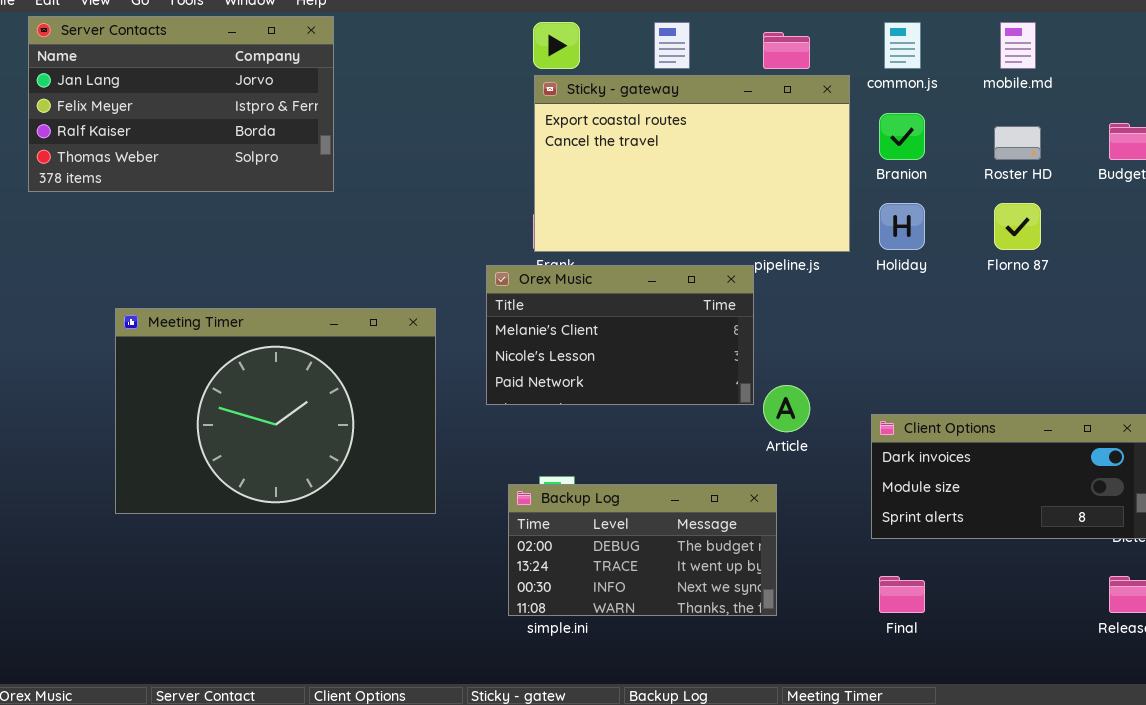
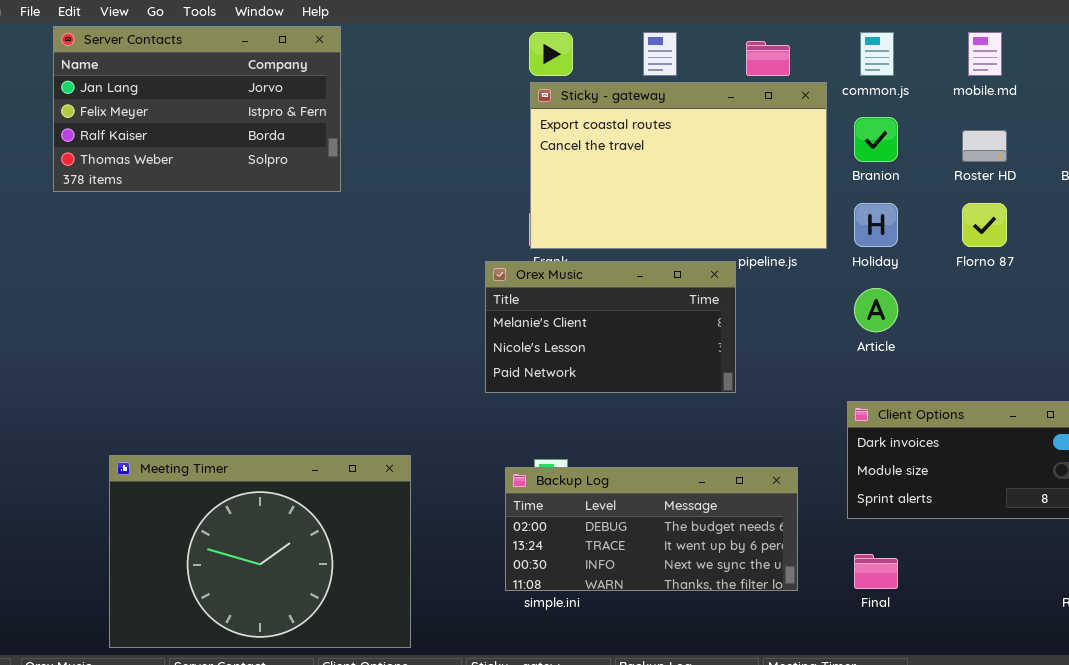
Meeting Timer: [115,308,436,514] -> [109,455,411,648], moved
Article: [763,385,810,432] -> [854,288,898,332], moved
Backup Log: [508,484,777,616] -> [505,467,798,591], resized

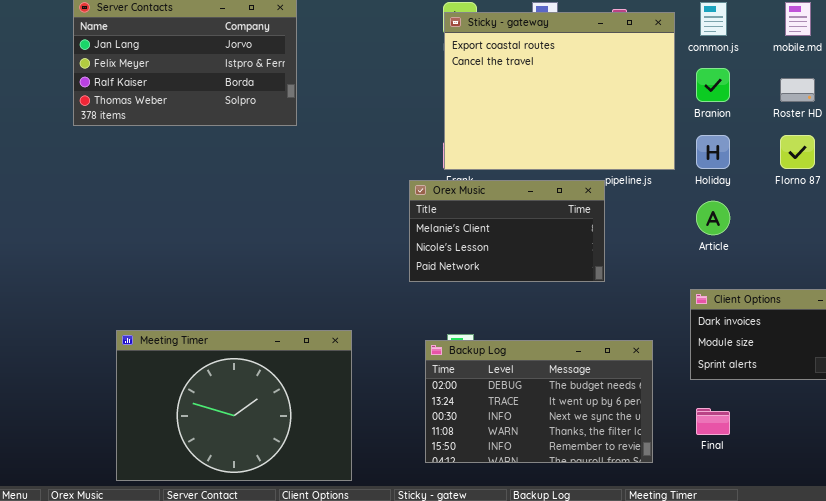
Sticky - gateway: [530,82,827,249] -> [444,12,675,170], resized
Backup Log: [505,467,798,591] -> [425,340,653,463], resized

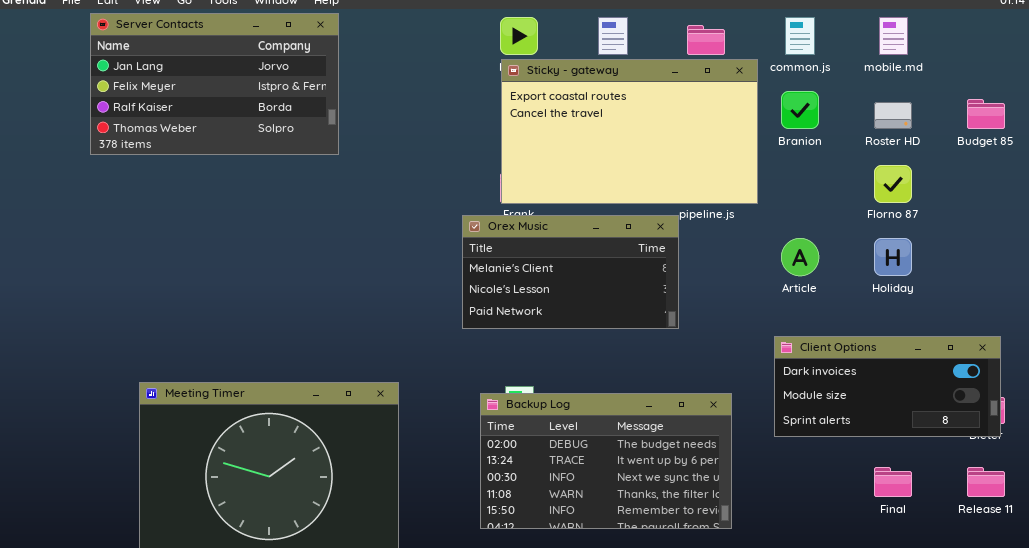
Sticky - gateway: [444,12,675,170] -> [501,59,758,204], resized
Holiday: [696,135,730,169] -> [874,238,912,276], moved
Final: [696,408,730,435] -> [874,467,912,497], moved

